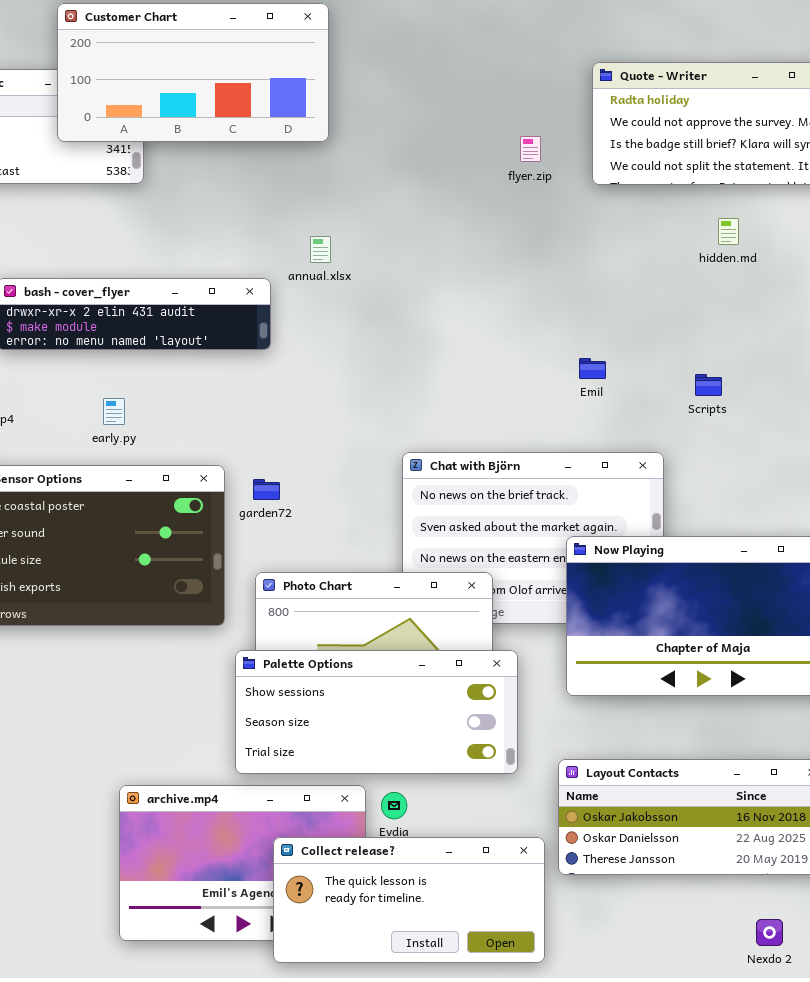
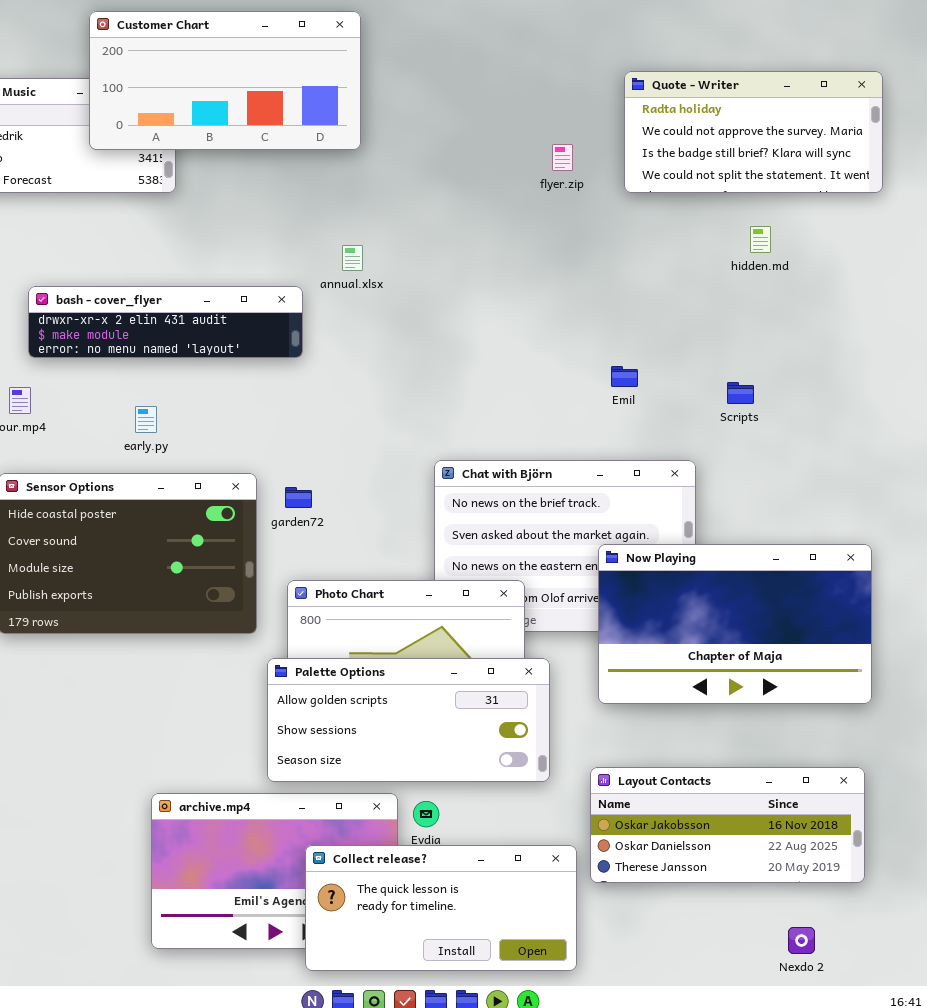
Palette Options: [235,650,518,774] -> [267,658,550,782], scrolled up 1 row

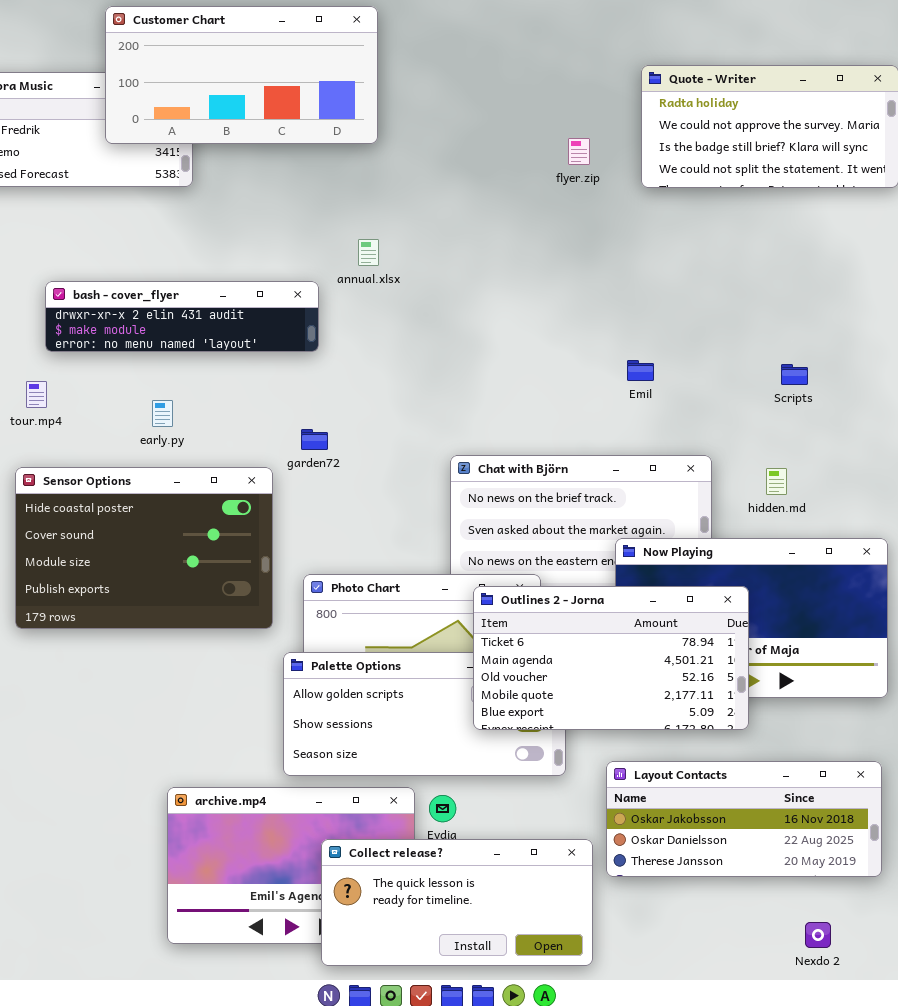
hidden.md: [750,226,771,253] -> [766,468,787,495], moved
Scripts: [727,382,754,404] -> [781,364,808,385], moved
garden72: [285,487,312,508] -> [301,429,328,450], moved
Outlines 2 - Jorna: none -> [473,586,749,730], opened

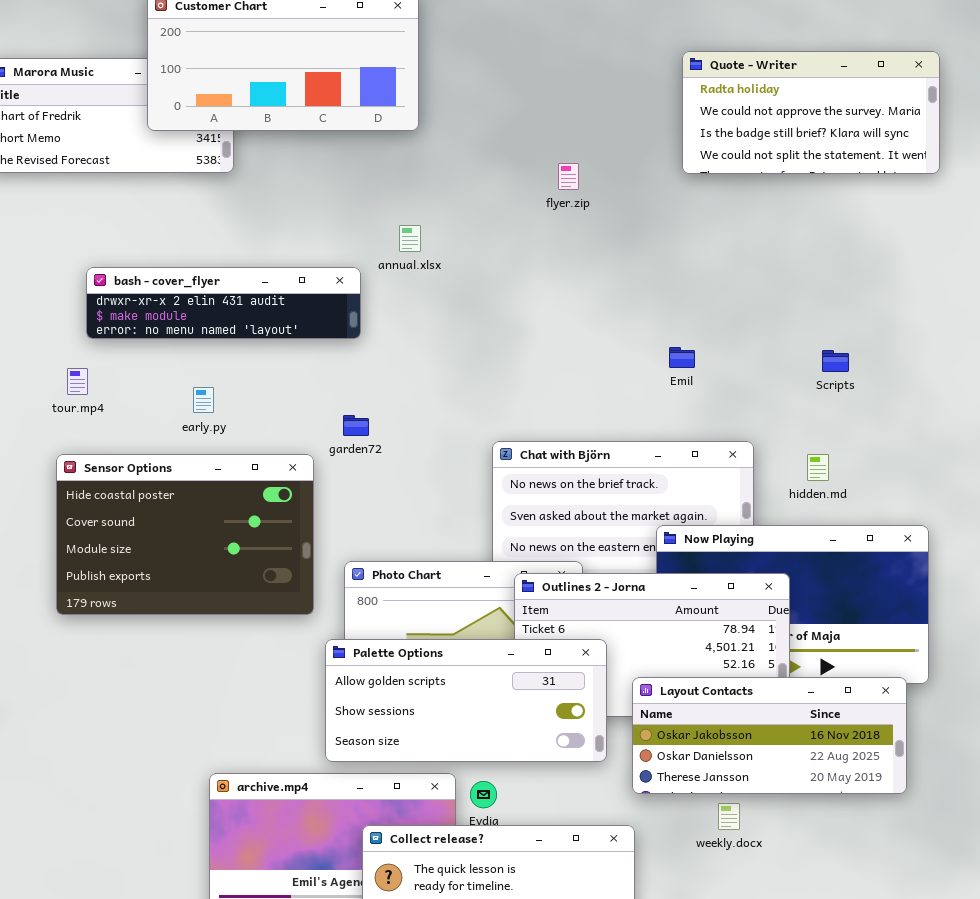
flyer.zip: [568,138,590,165] -> [558,163,579,190], moved
Palette Options: [283,652,566,776] -> [325,639,607,762], raised
Layout Contacts: [606,761,882,877] -> [632,677,907,794], moved

